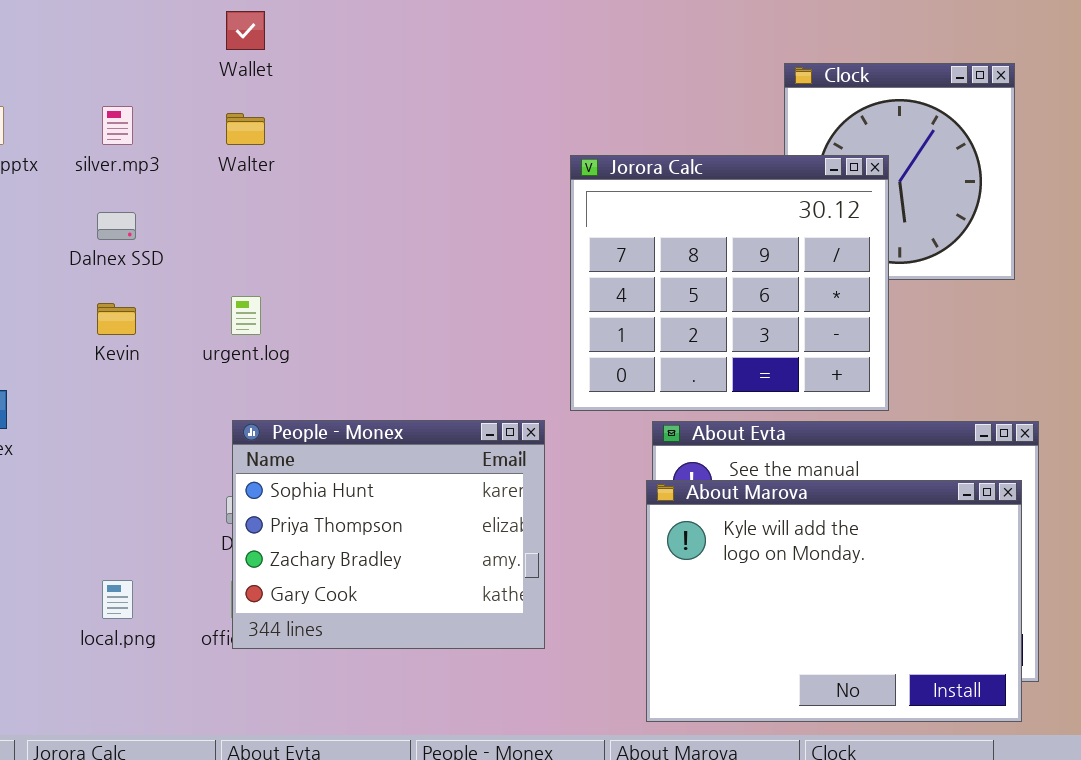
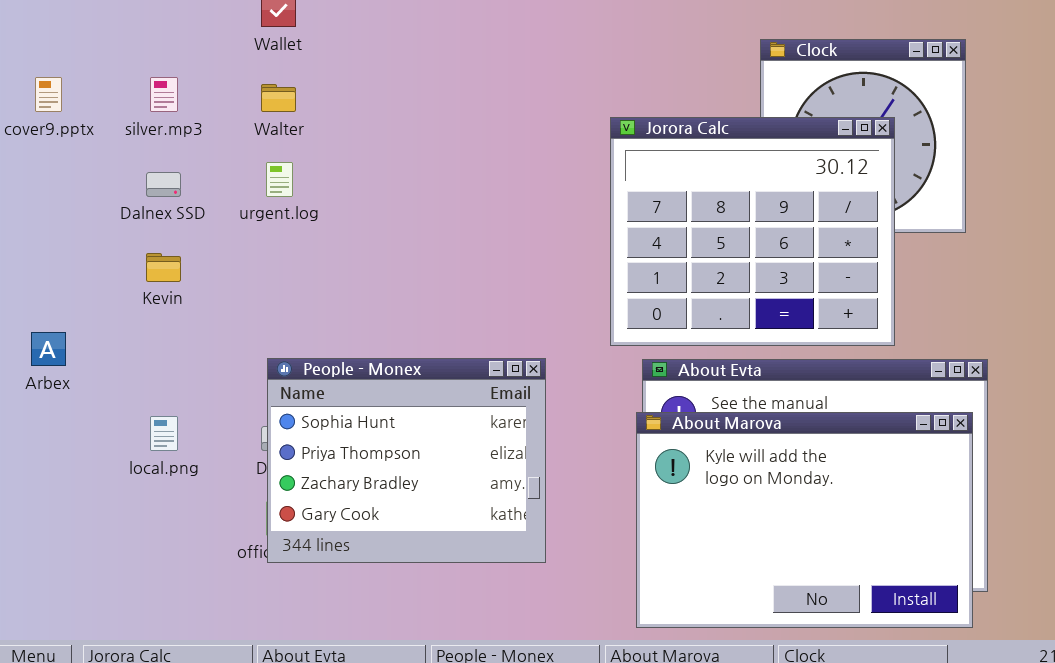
Jorora Calc: [570,155,889,411] -> [610,117,895,346], moved
urgent.log: [231,296,261,335] -> [266,162,293,197], moved
local.png: [102,580,133,619] -> [150,416,178,451], moved

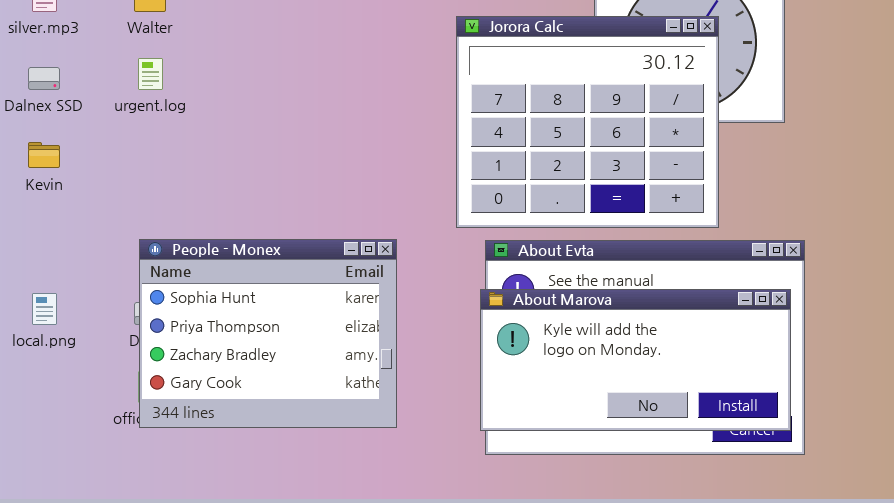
About Marova: [636,412,973,628] -> [480,289,791,431], resized

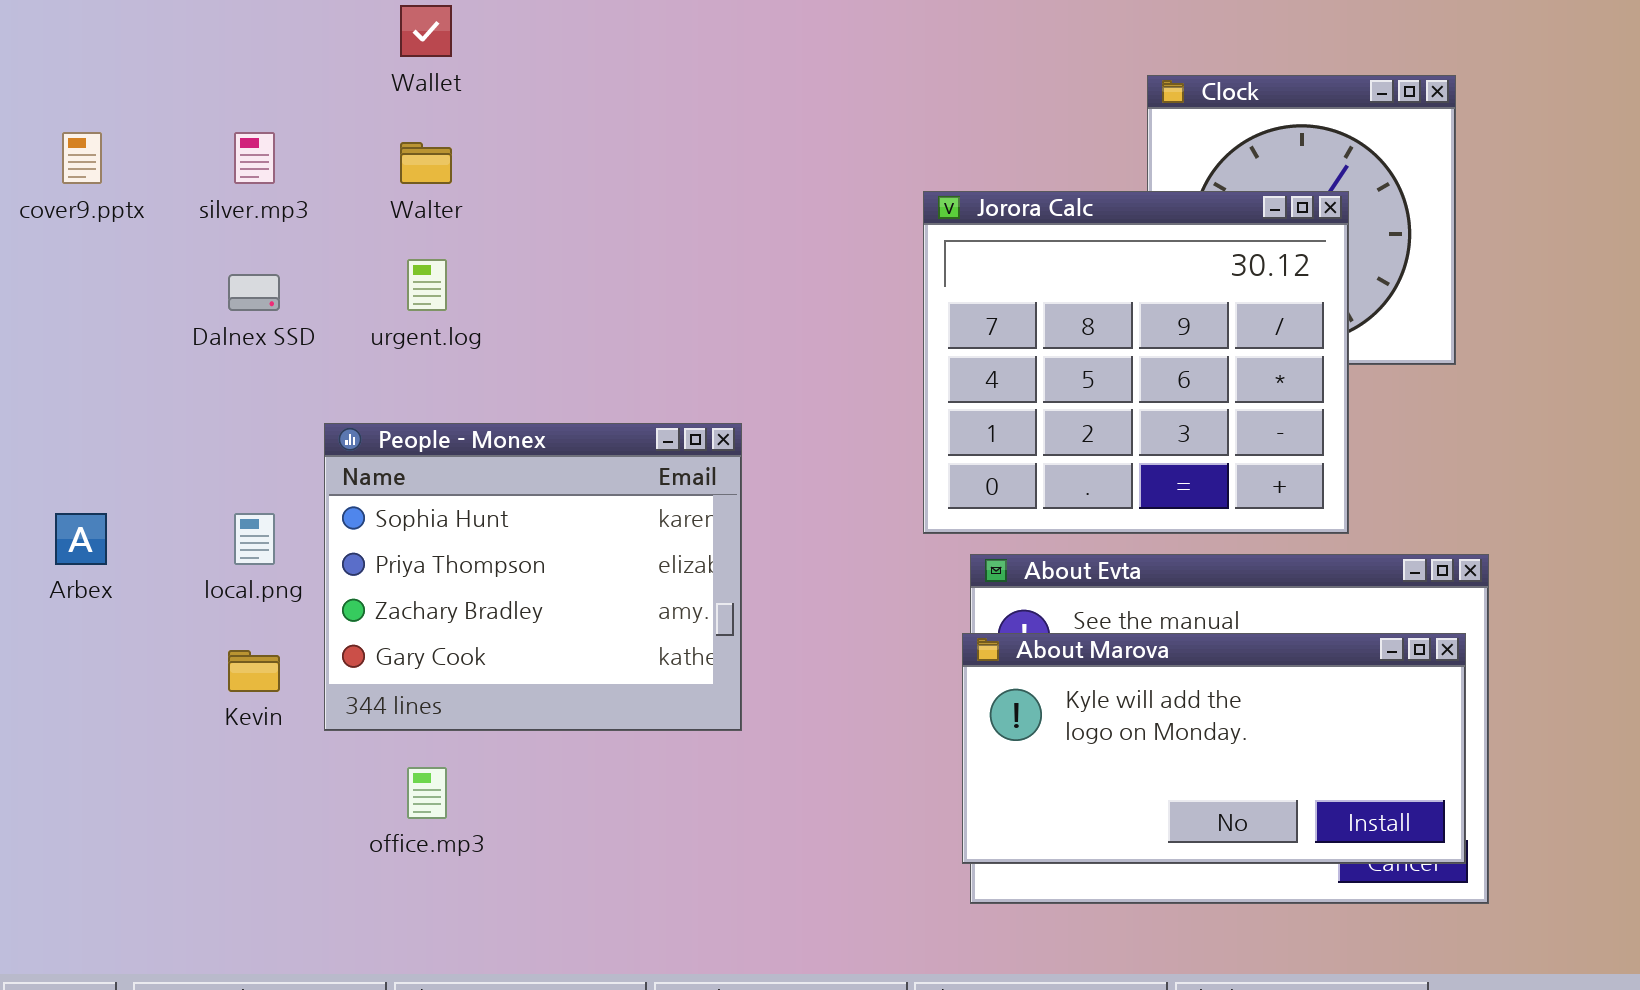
Kevin: [28,142,60,168] -> [228,650,280,692], moved
People - Monex: [139,239,397,428] -> [324,423,742,731], moved
local.png: [32,293,57,325] -> [234,513,275,565], moved

